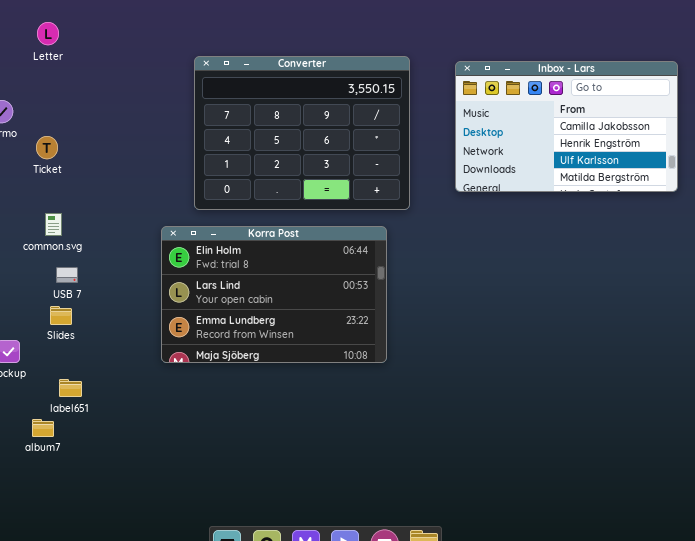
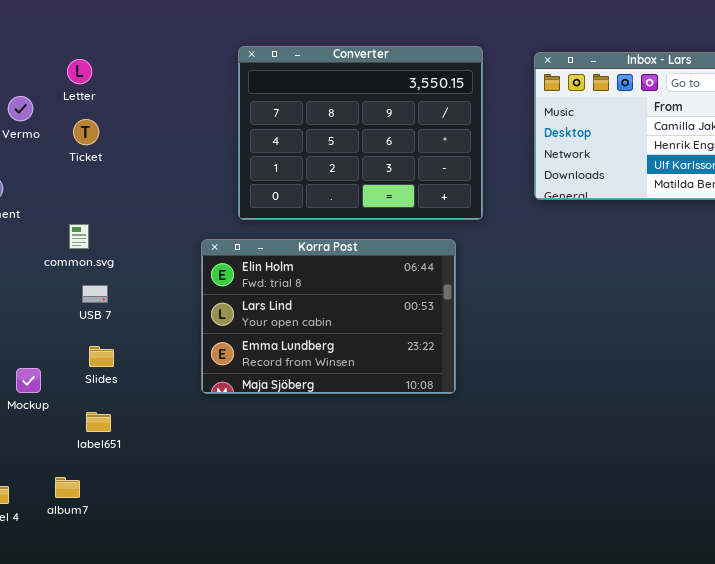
Letter: [37,22,59,45] -> [67,59,92,84], moved
Ticket: [36,136,58,159] -> [73,119,99,145], moved
Slides: [50,306,72,325] -> [89,346,114,367], moved
album7: [32,419,54,437] -> [55,477,80,498], moved

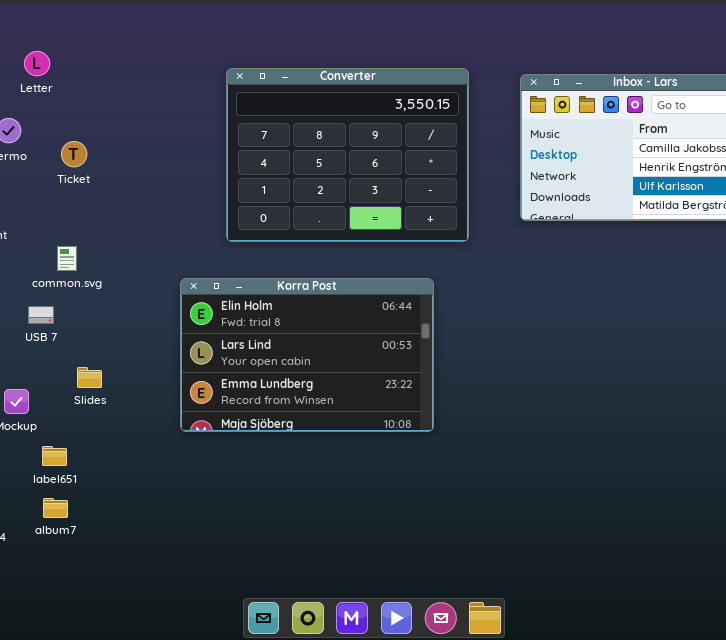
Letter: [67,59,92,84] -> [24,51,50,76], moved
Korra Post: [201,239,456,394] -> [180,278,434,432], moved
USB 7: [82,285,108,303] -> [28,306,54,324], moved
label651: [86,412,111,432] -> [42,446,67,466], moved

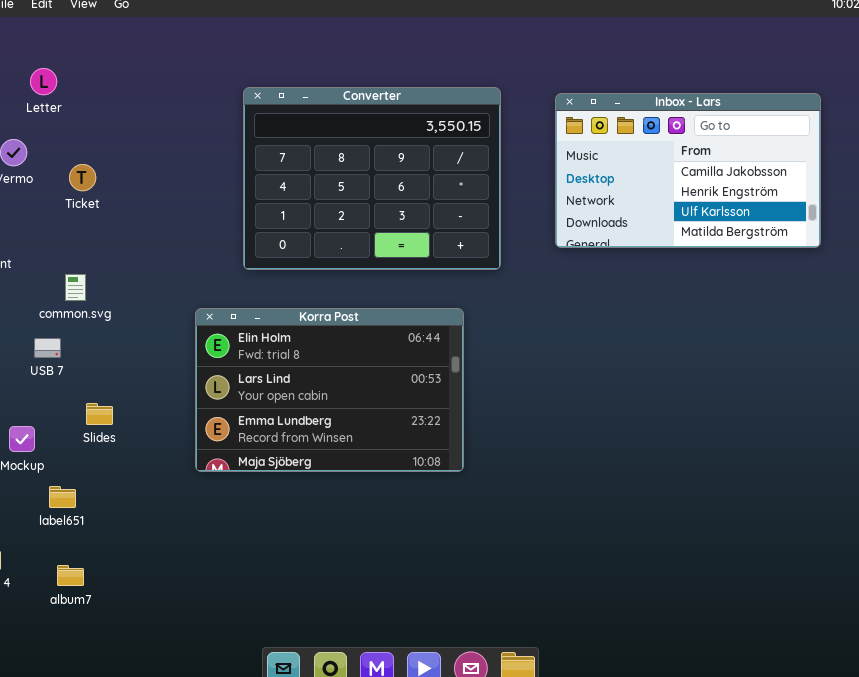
album7: [43,498,68,518] -> [57,565,84,586], moved

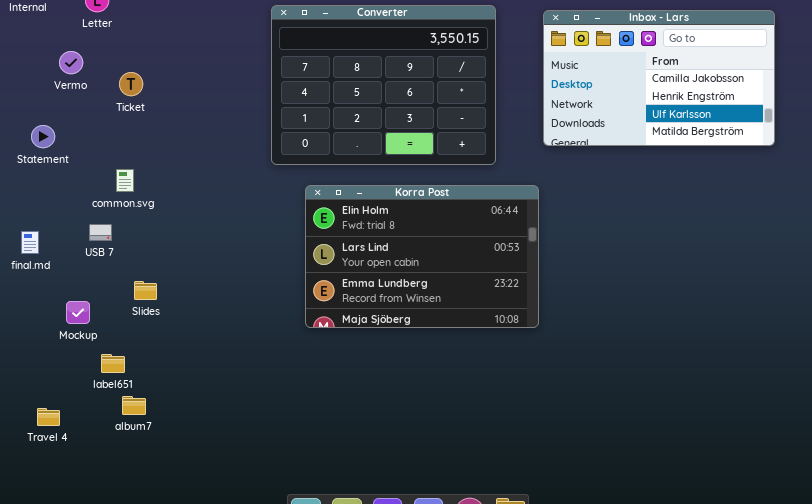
Korra Post: [195,308,464,472] -> [305,185,539,328], moved
album7: [57,565,84,586] -> [122,396,146,415], moved

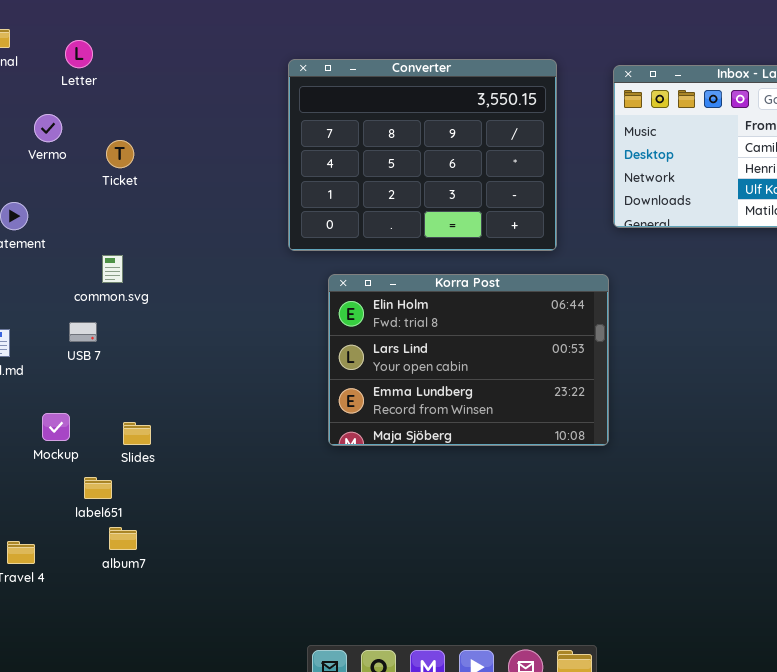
Slides: [134,281,157,300] -> [123,422,151,445], moved

